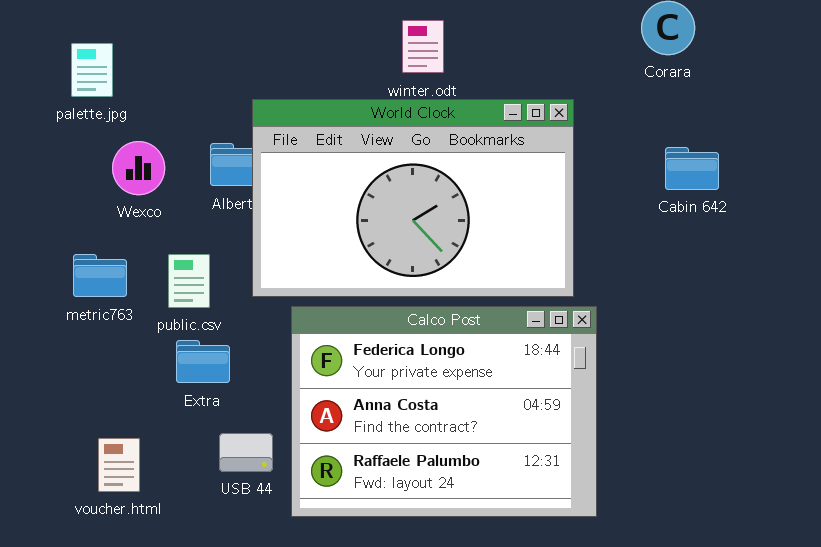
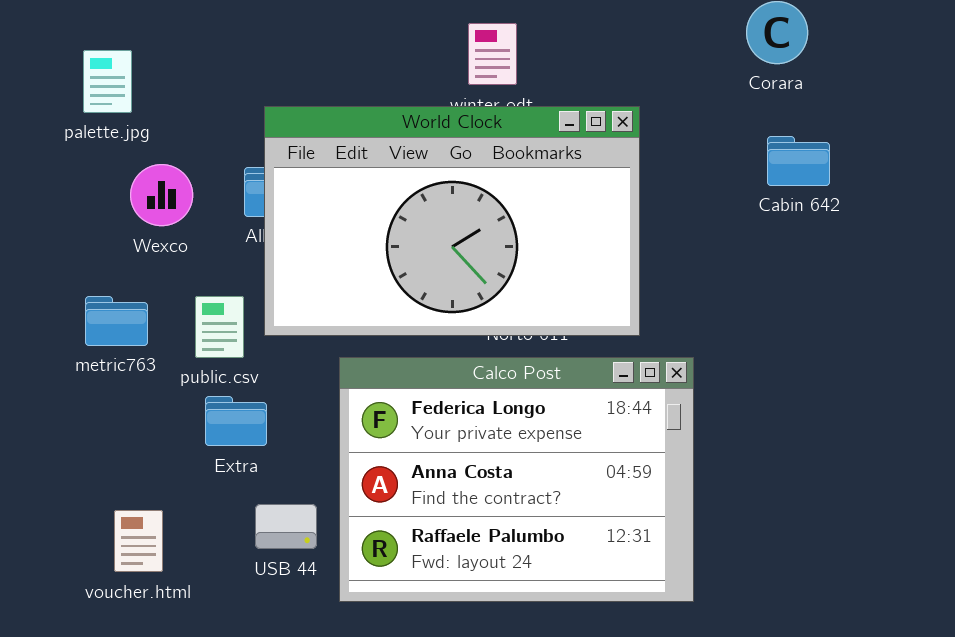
World Clock: [252,99,574,297] -> [264,106,640,336], moved
Cabin 642: [665,147,719,190] -> [767,136,830,186], moved

